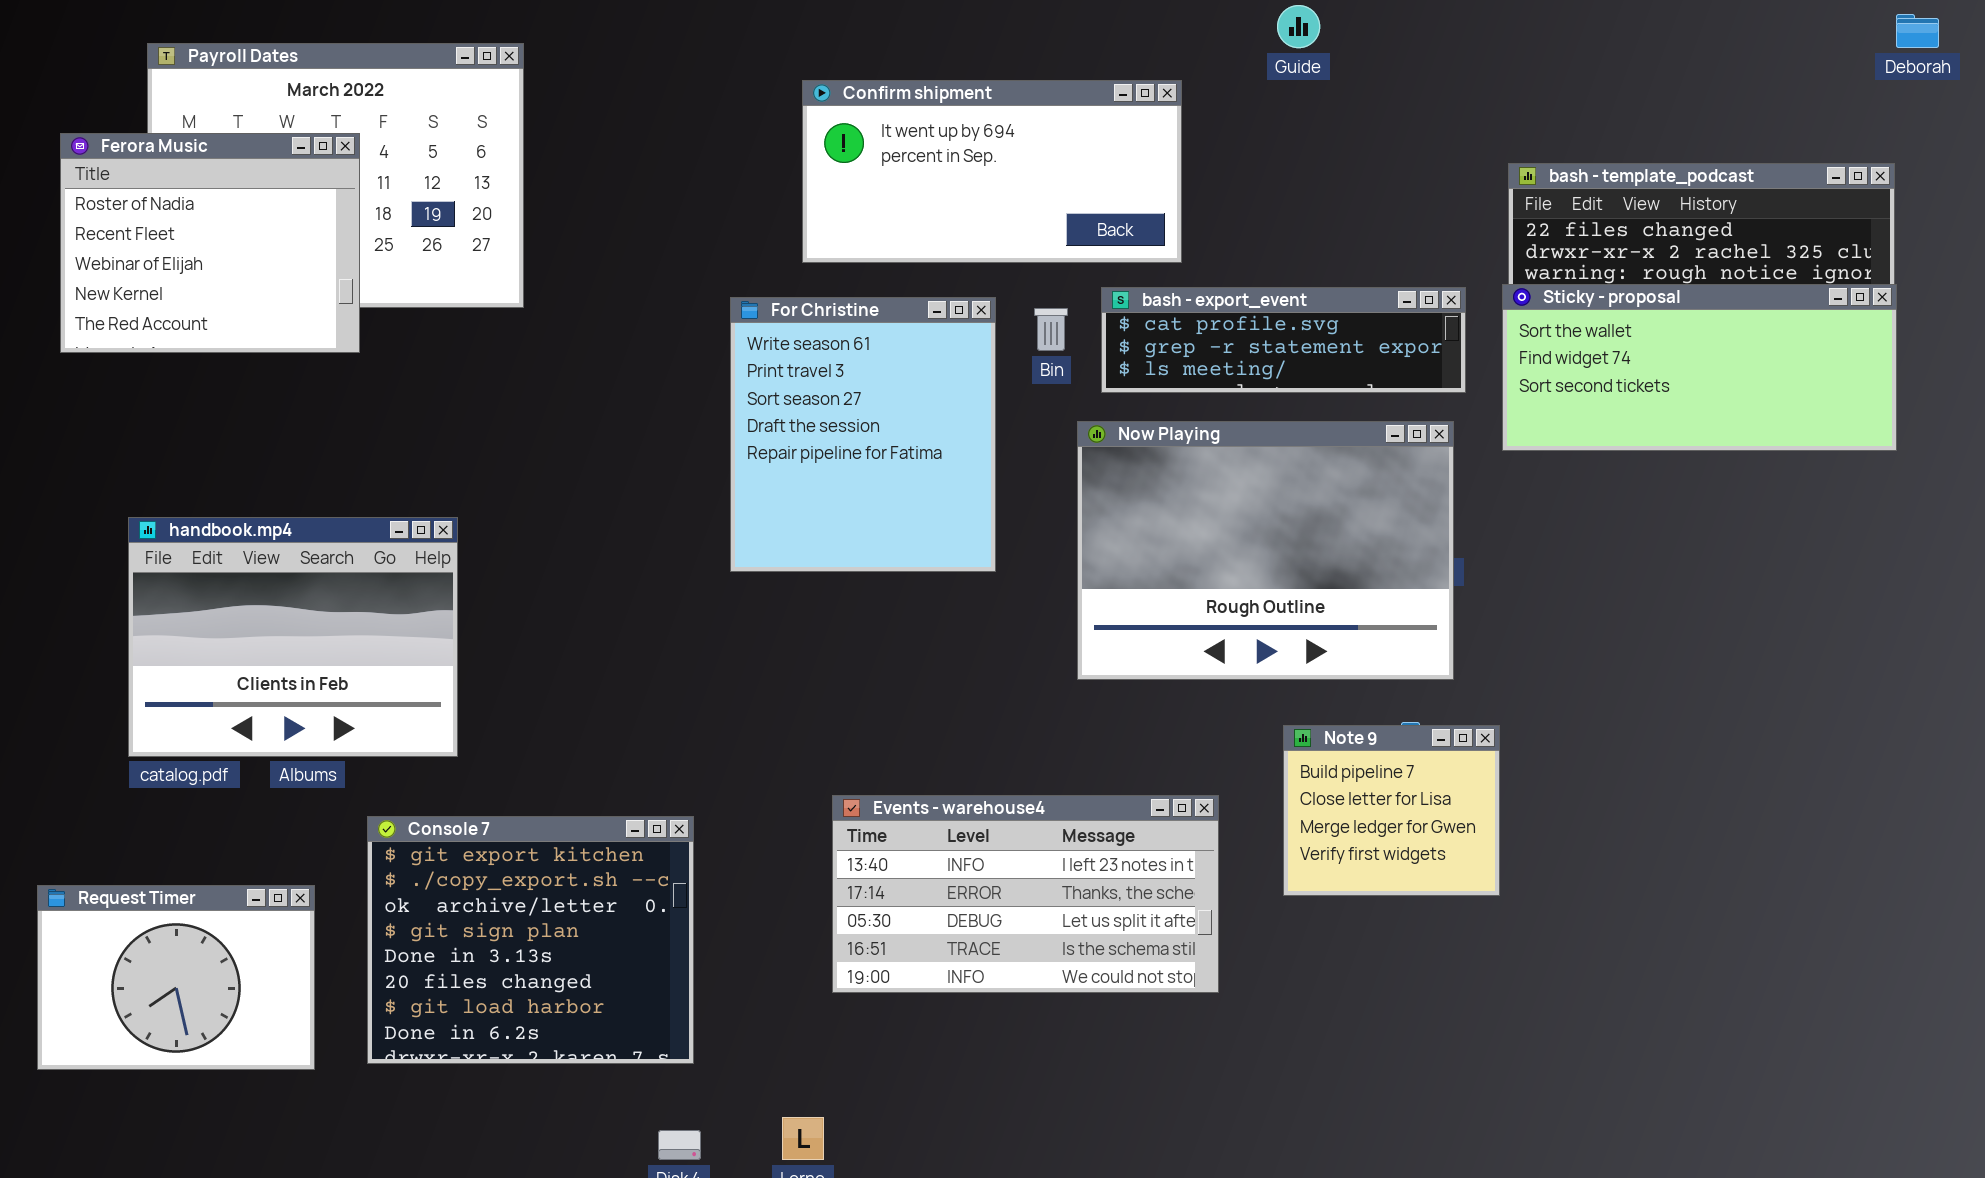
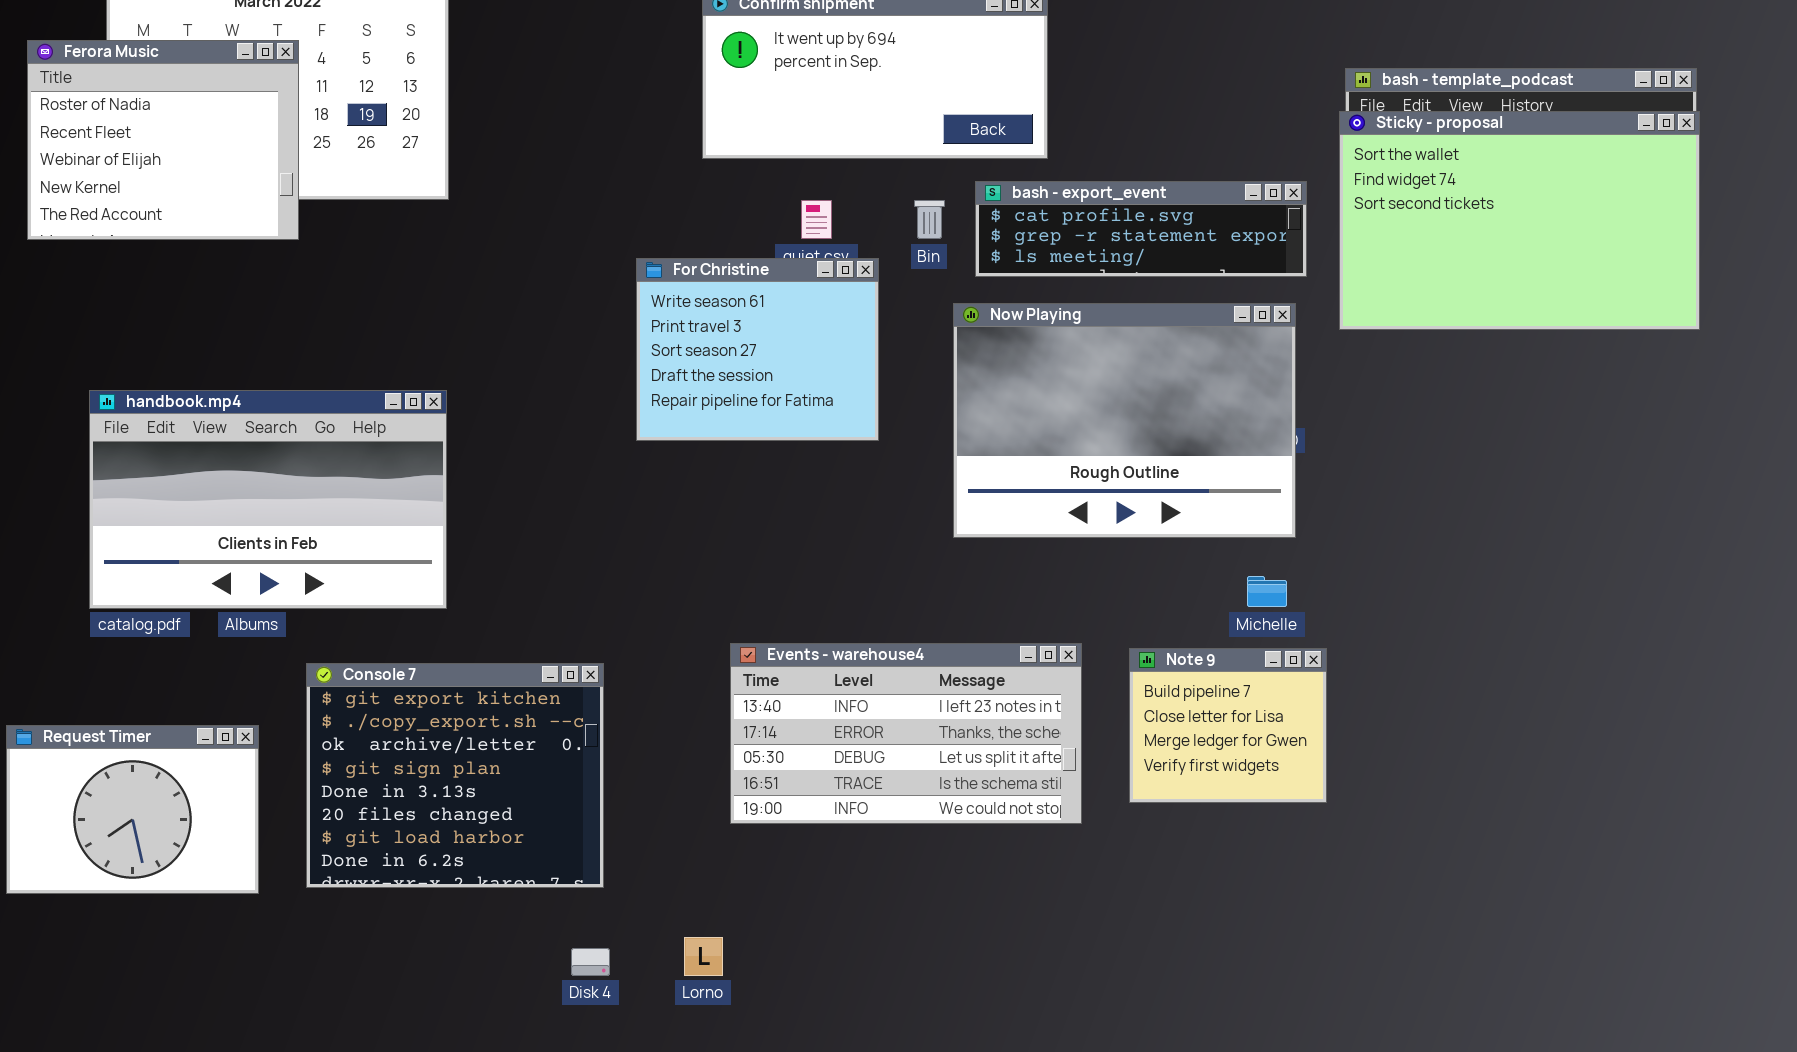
Sticky - proposal: [1502,284,1897,451] -> [1339,111,1700,330], resized
For Christine: [730,297,996,572] -> [636,258,879,441], resized
handbook.mp4: [128,517,458,757] -> [89,390,447,609], resized
Note 9: [1283,725,1500,896] -> [1129,648,1327,803], moved

